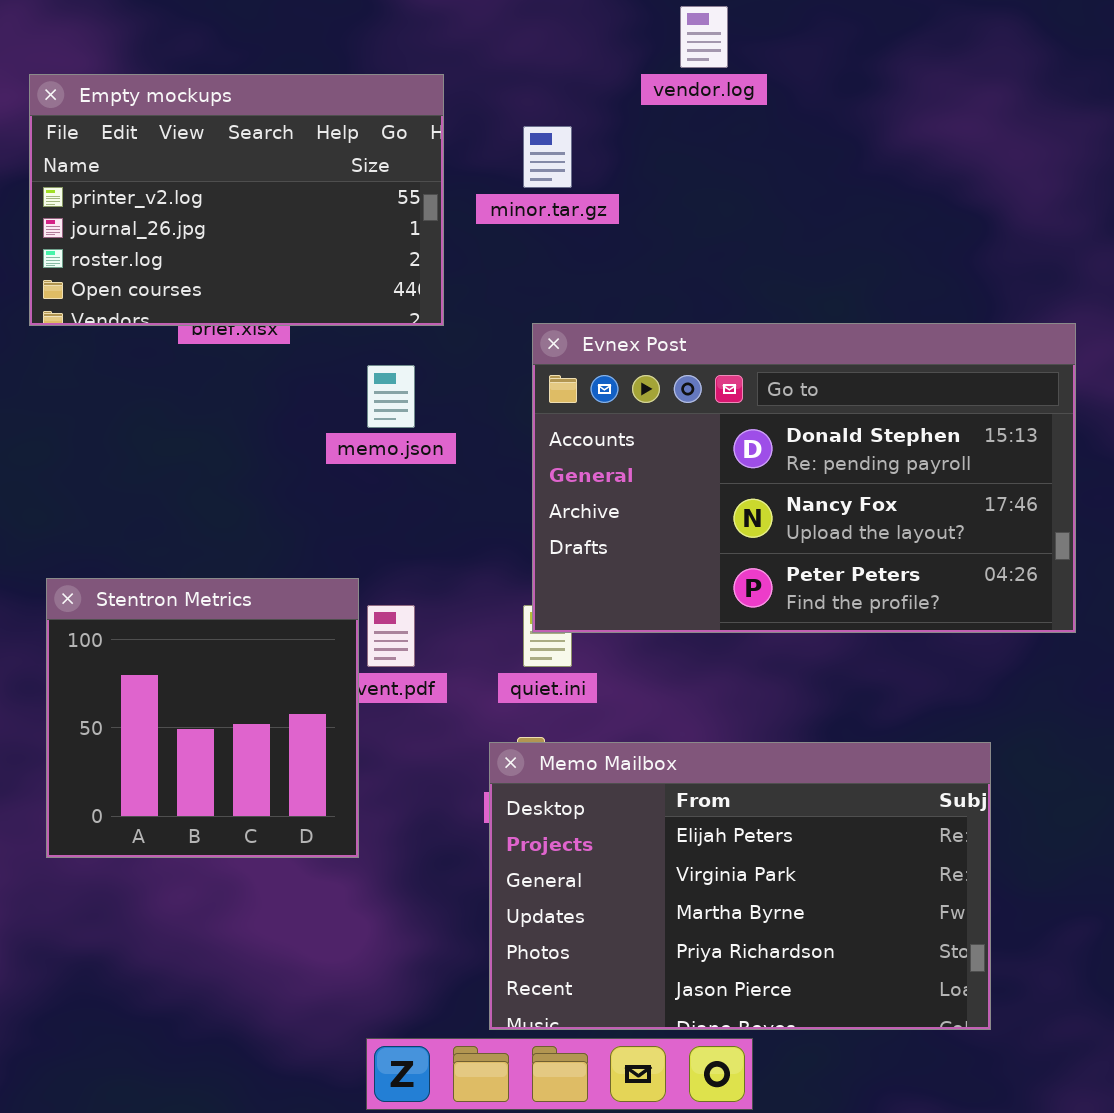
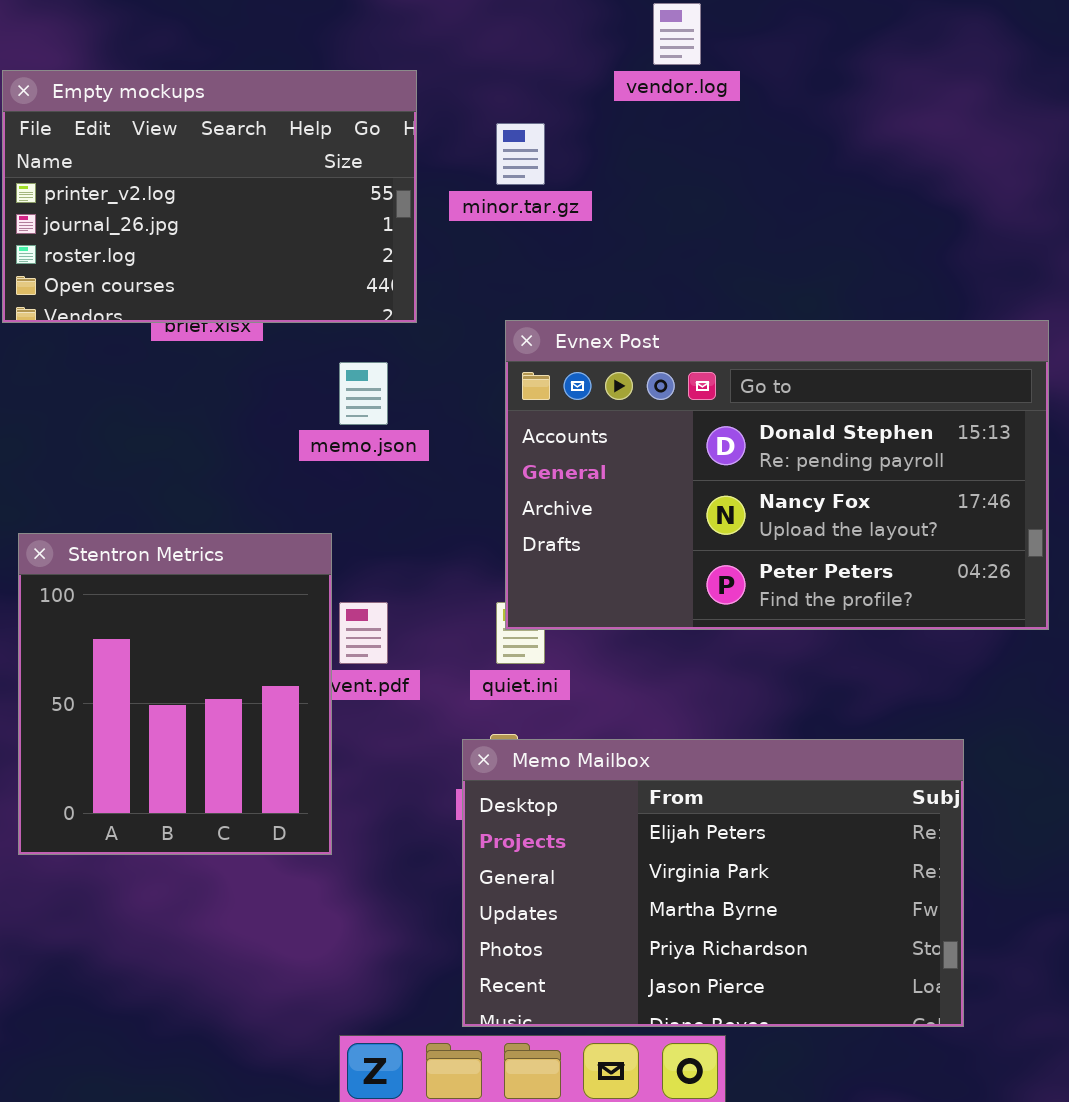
Stentron Metrics: [46,578,359,858] -> [18,533,332,855], resized

